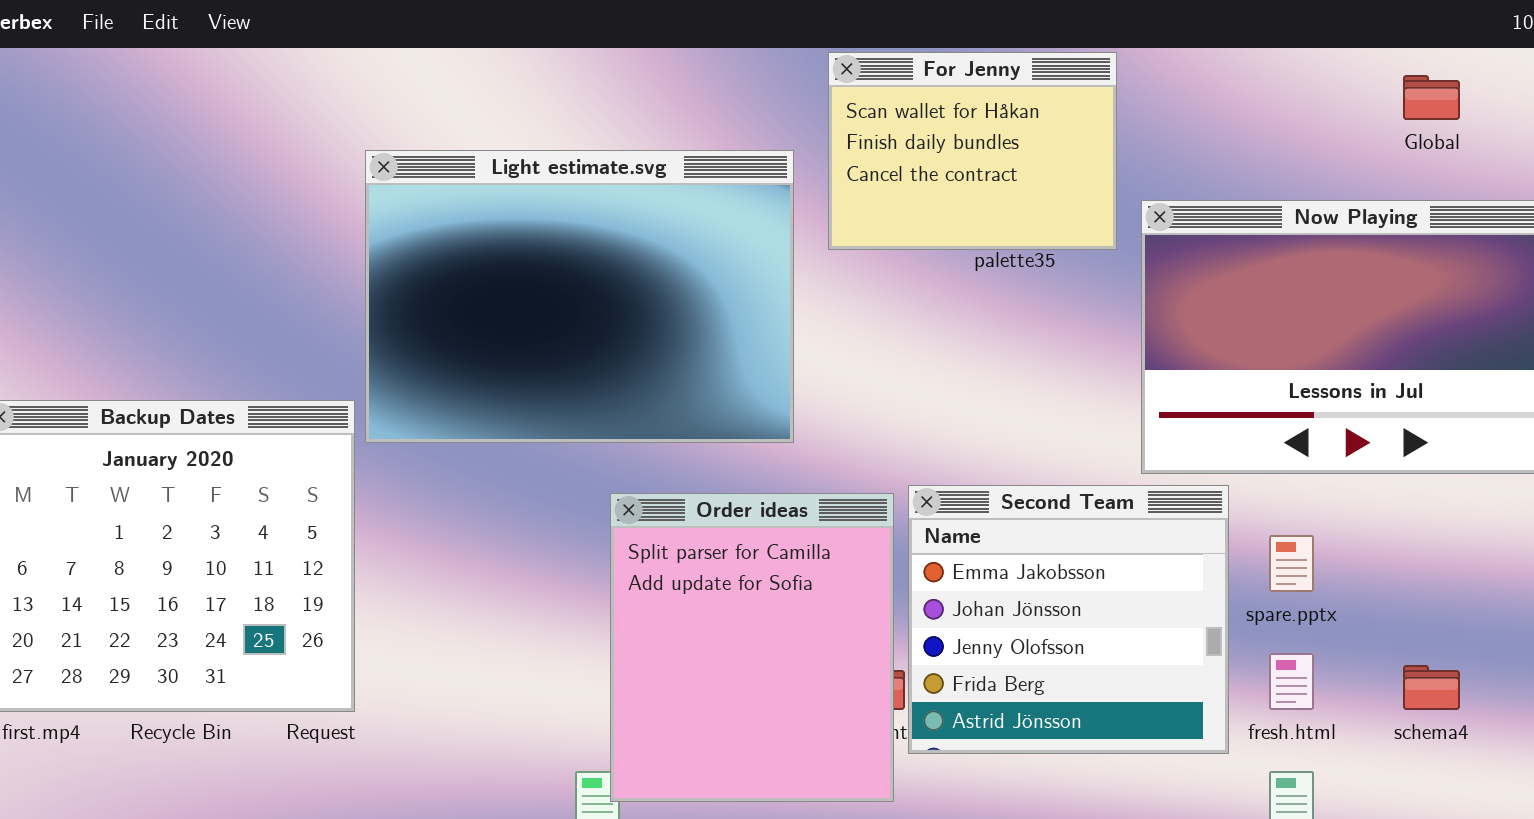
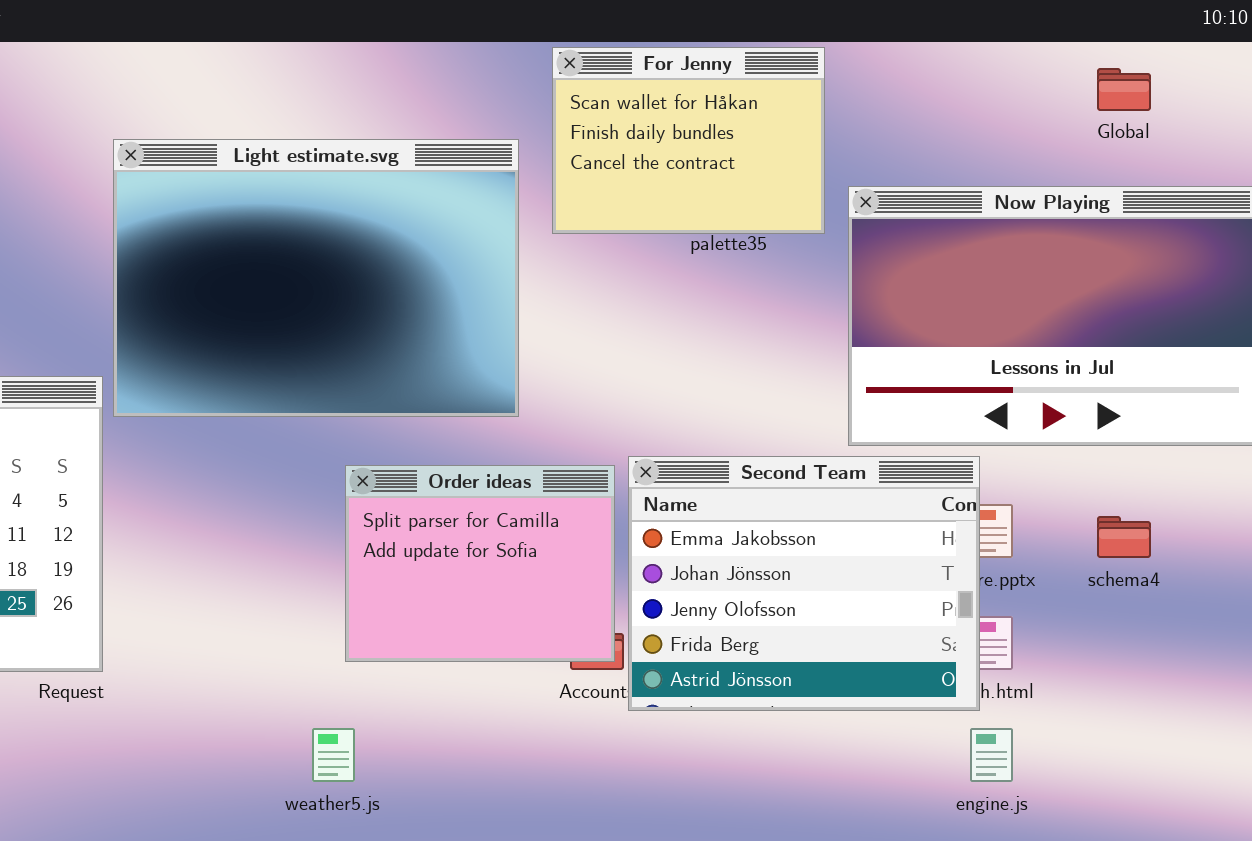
Second Team: [908,485,1229,754] -> [628,456,980,711], resized
Order ideas: [610,493,894,802] -> [345,465,615,662], resized
schema4: [1403,665,1460,710] -> [1097,516,1151,558], moved

